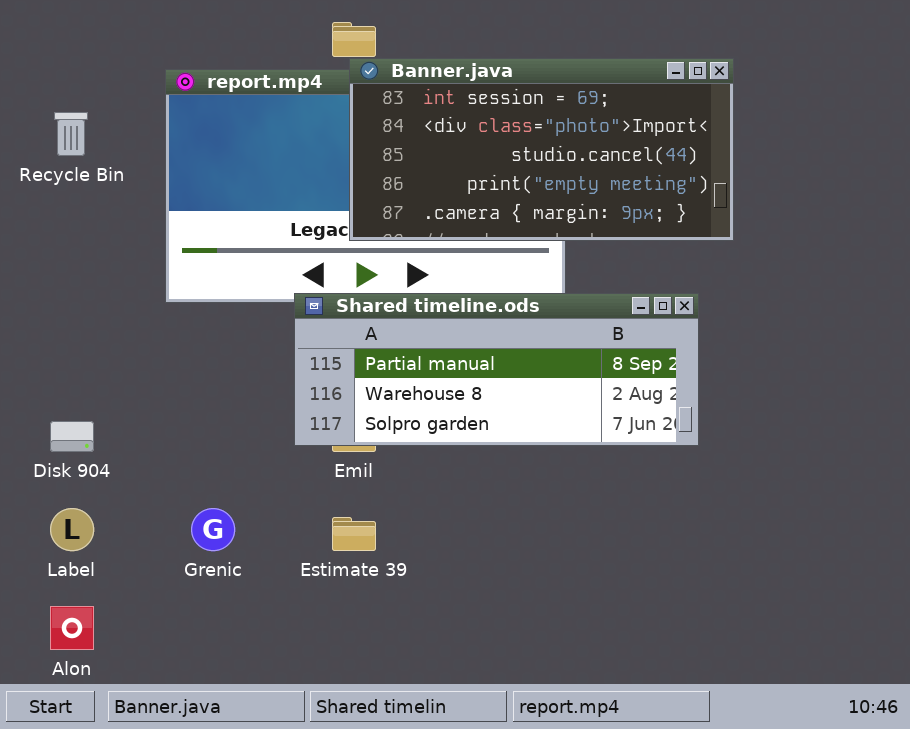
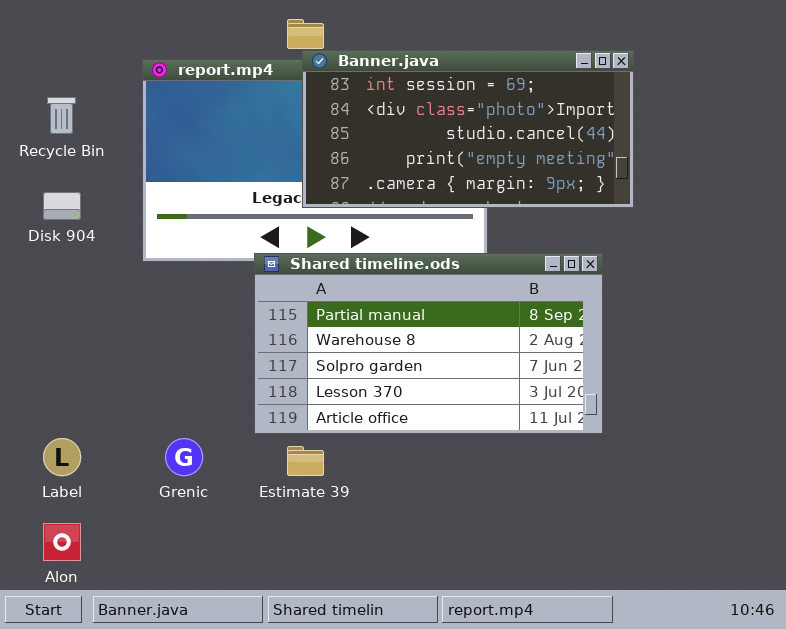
Shared timeline.ods: [294,293,699,446] -> [254,253,603,434], resized
Disk 904: [50,421,94,452] -> [43,192,81,220], moved

